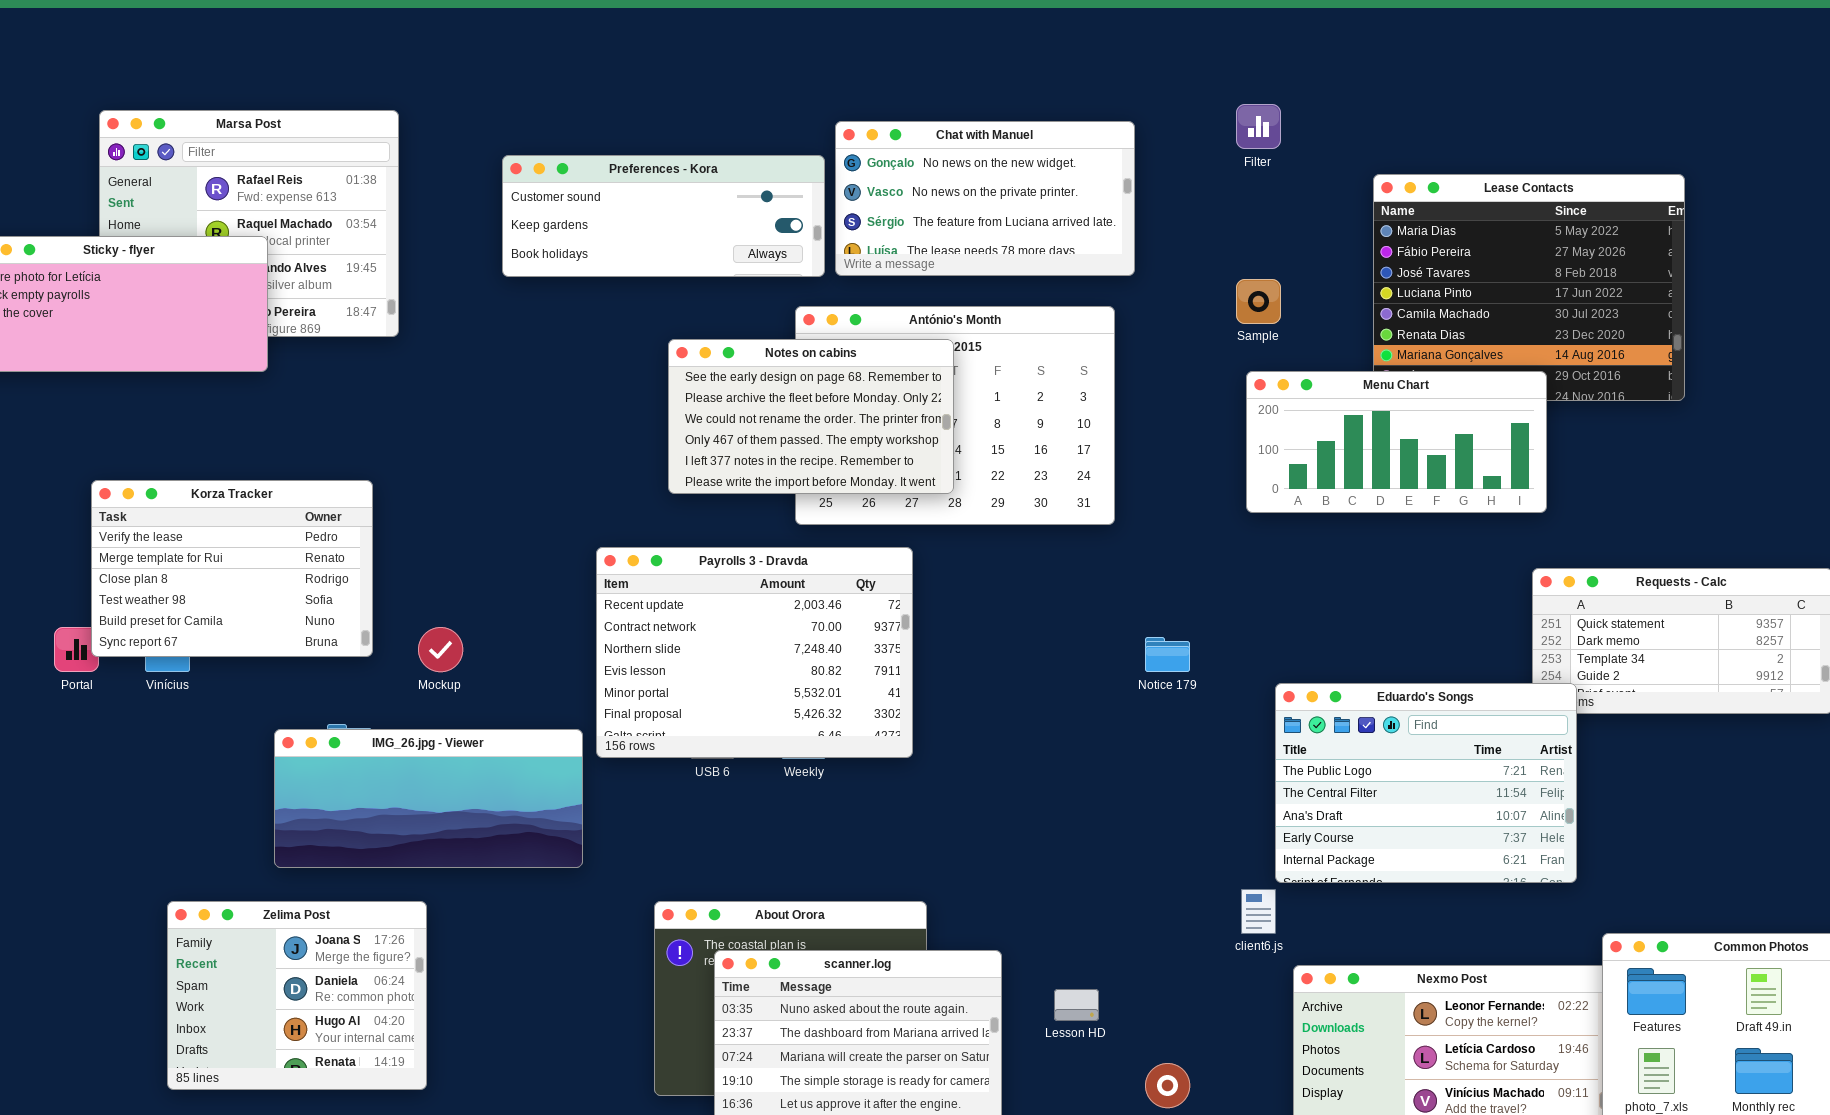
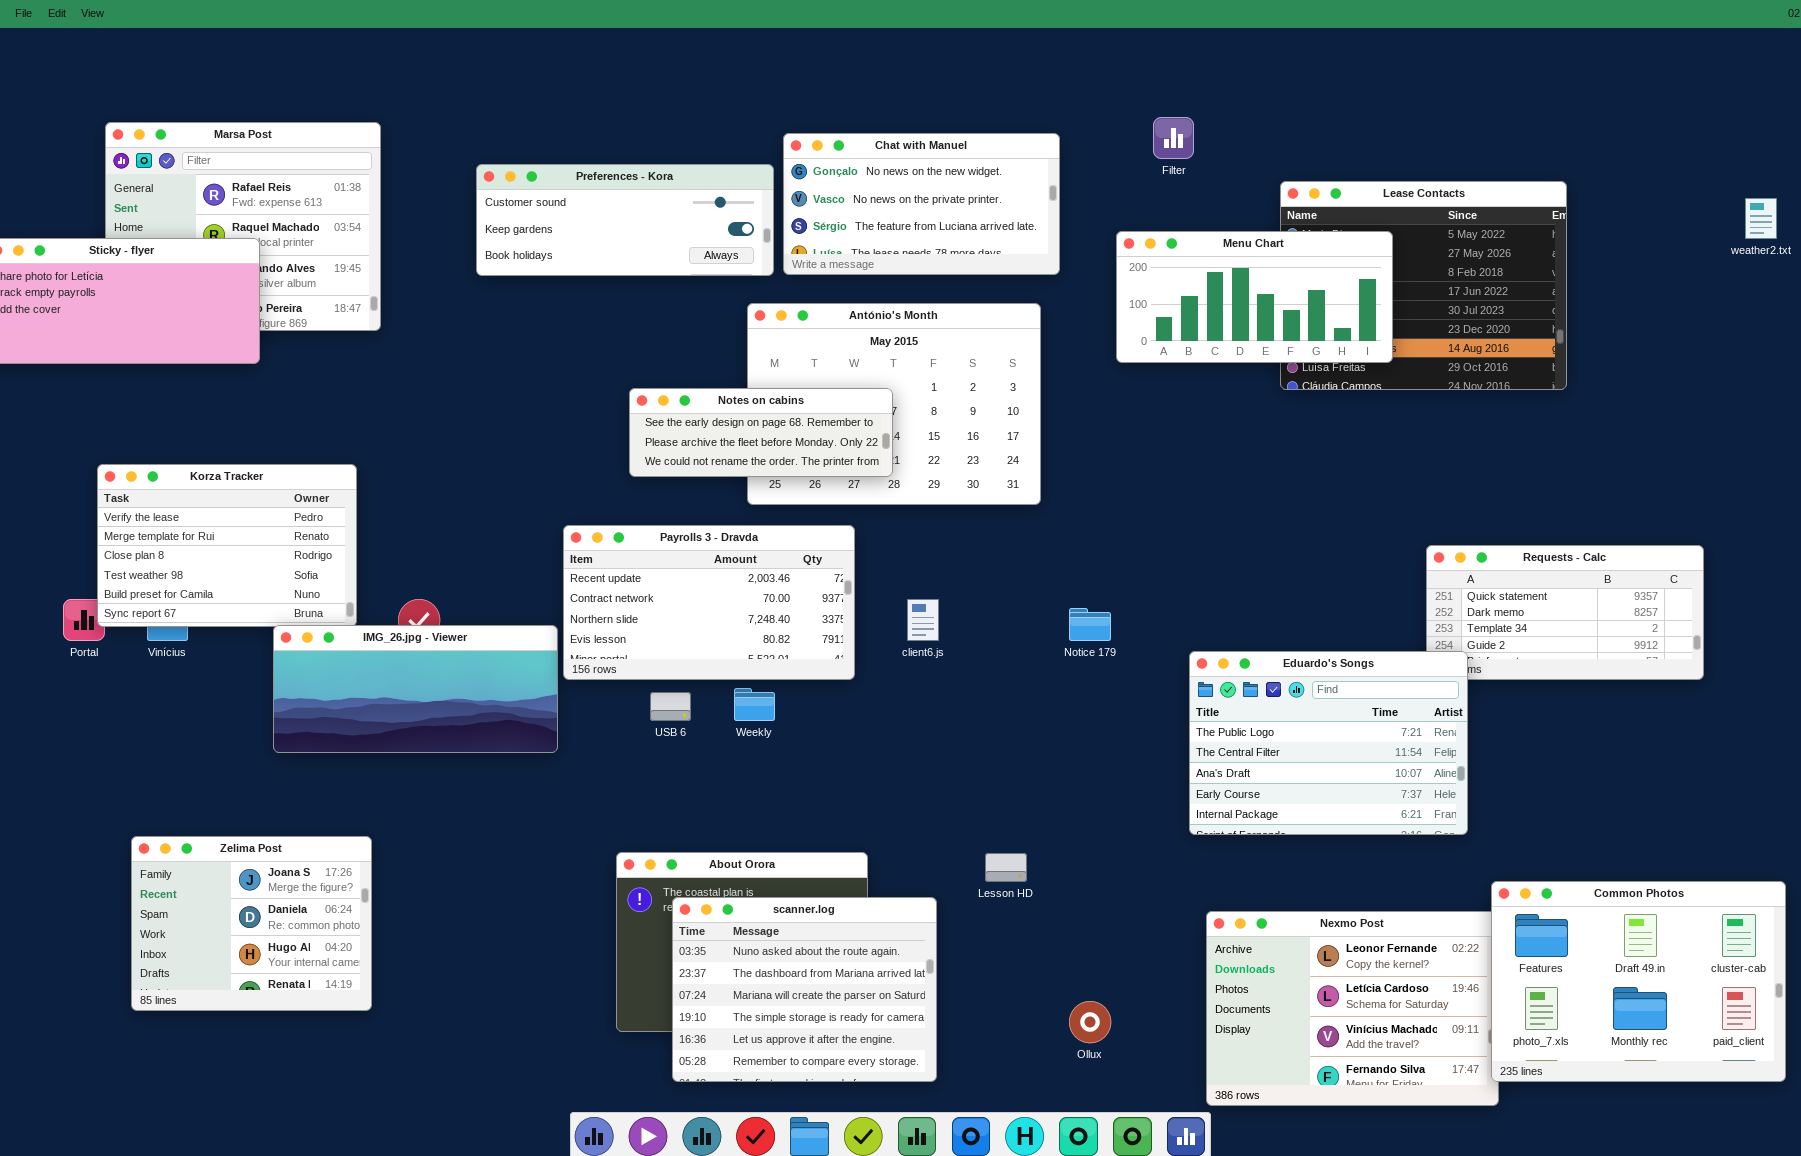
Notes on cabins: [668,339,954,494] -> [629,388,893,477], resized
Menu Chart: [1246,371,1547,513] -> [1116,231,1393,363], moved
Payrolls 3 - Dravda: [596,547,913,758] -> [563,525,855,680], resized
IMG_26.jpg - Viewer: [274,729,583,868] -> [273,625,558,753], moved
client6.js: [1241,889,1276,934] -> [907,599,939,641], moved
Zelima Post: [167,901,427,1090] -> [131,836,372,1011], moved
Lesson HD: [1054,989,1099,1021] -> [985,853,1027,882], moved

